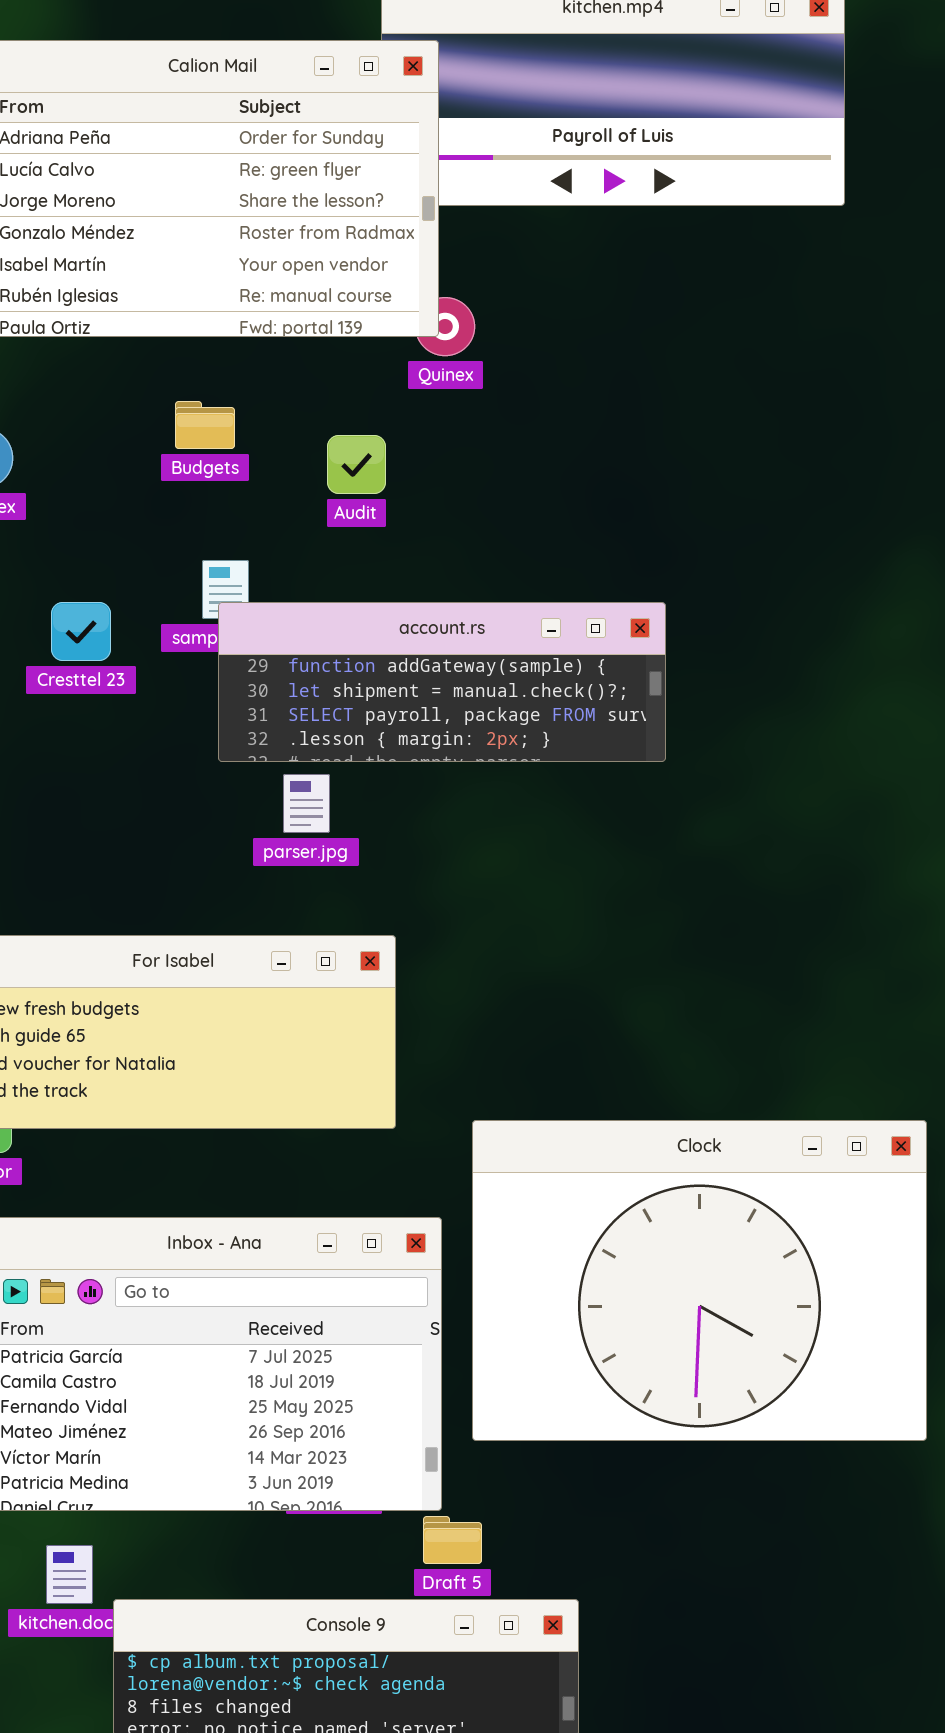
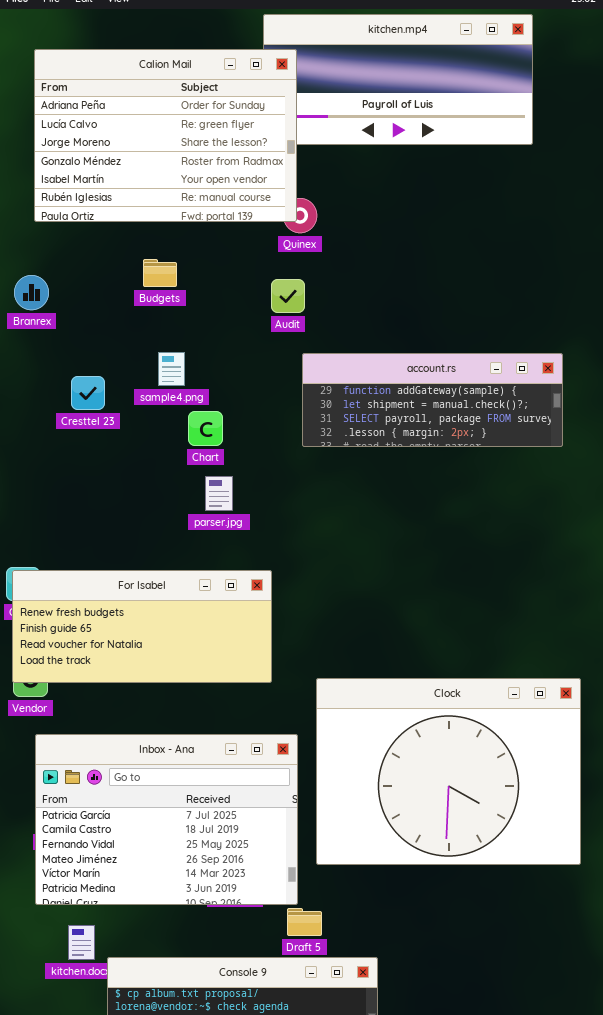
Audit: [327,435,386,494] -> [271,279,305,313], moved
account.rs: [218,602,666,762] -> [302,353,563,447], moved

